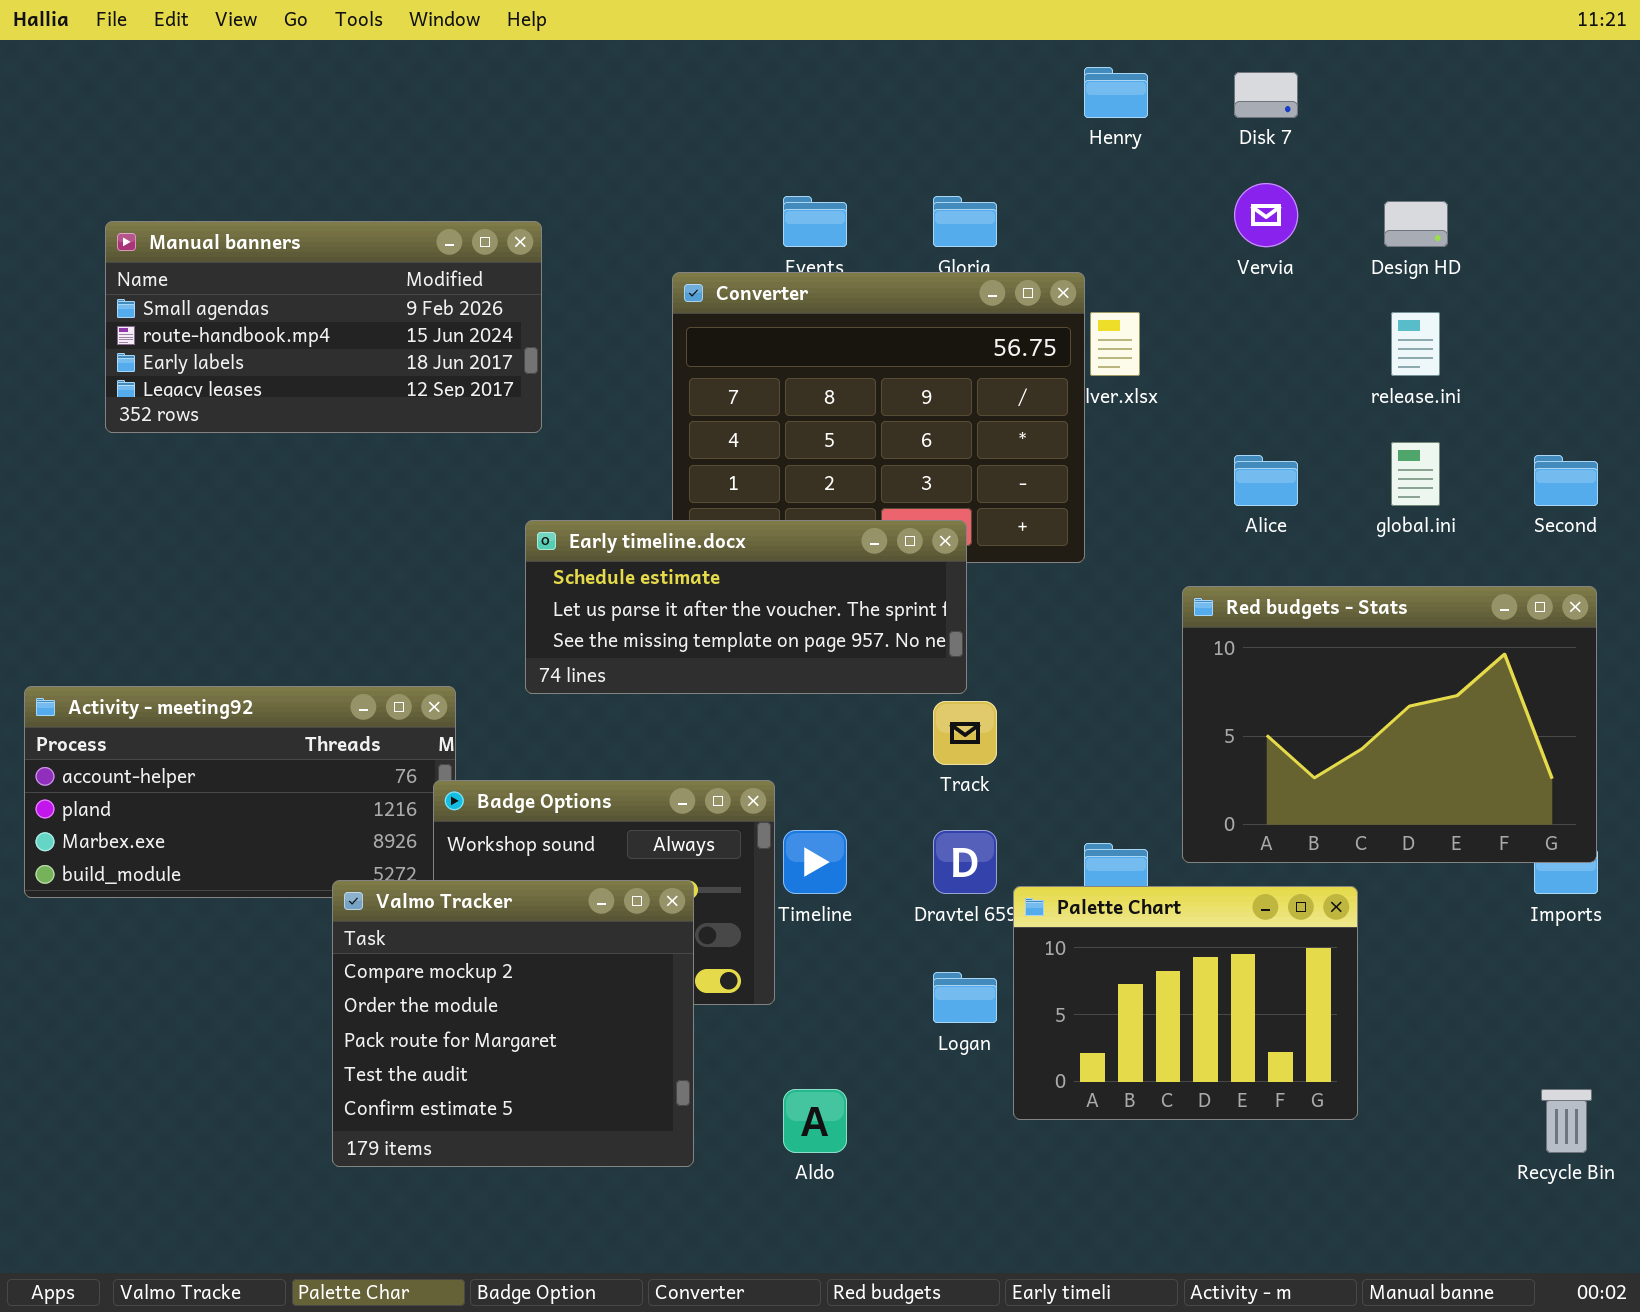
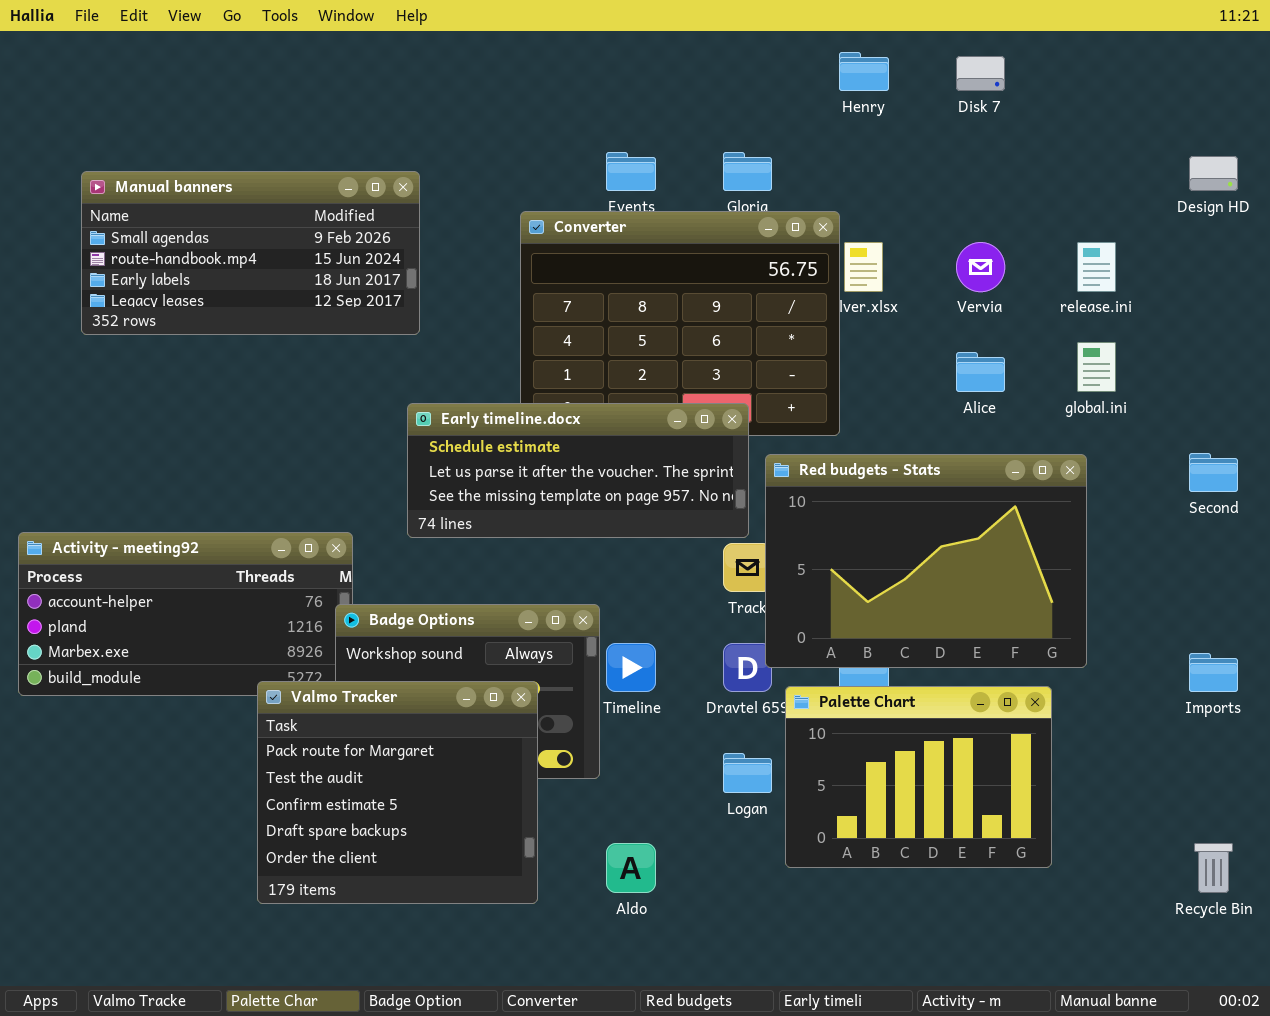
Vervia: [1234,183,1298,247] -> [956,242,1005,292], moved
Design HD: [1384,201,1448,247] -> [1189,156,1238,191], moved
Second: [1534,455,1598,506] -> [1189,453,1238,492], moved
Red budgets - Stats: [1182,586,1597,863] -> [765,454,1087,668], moved
Valmo Tracker: [332,880,694,1167] -> [257,681,538,904], scrolled down 2 rows

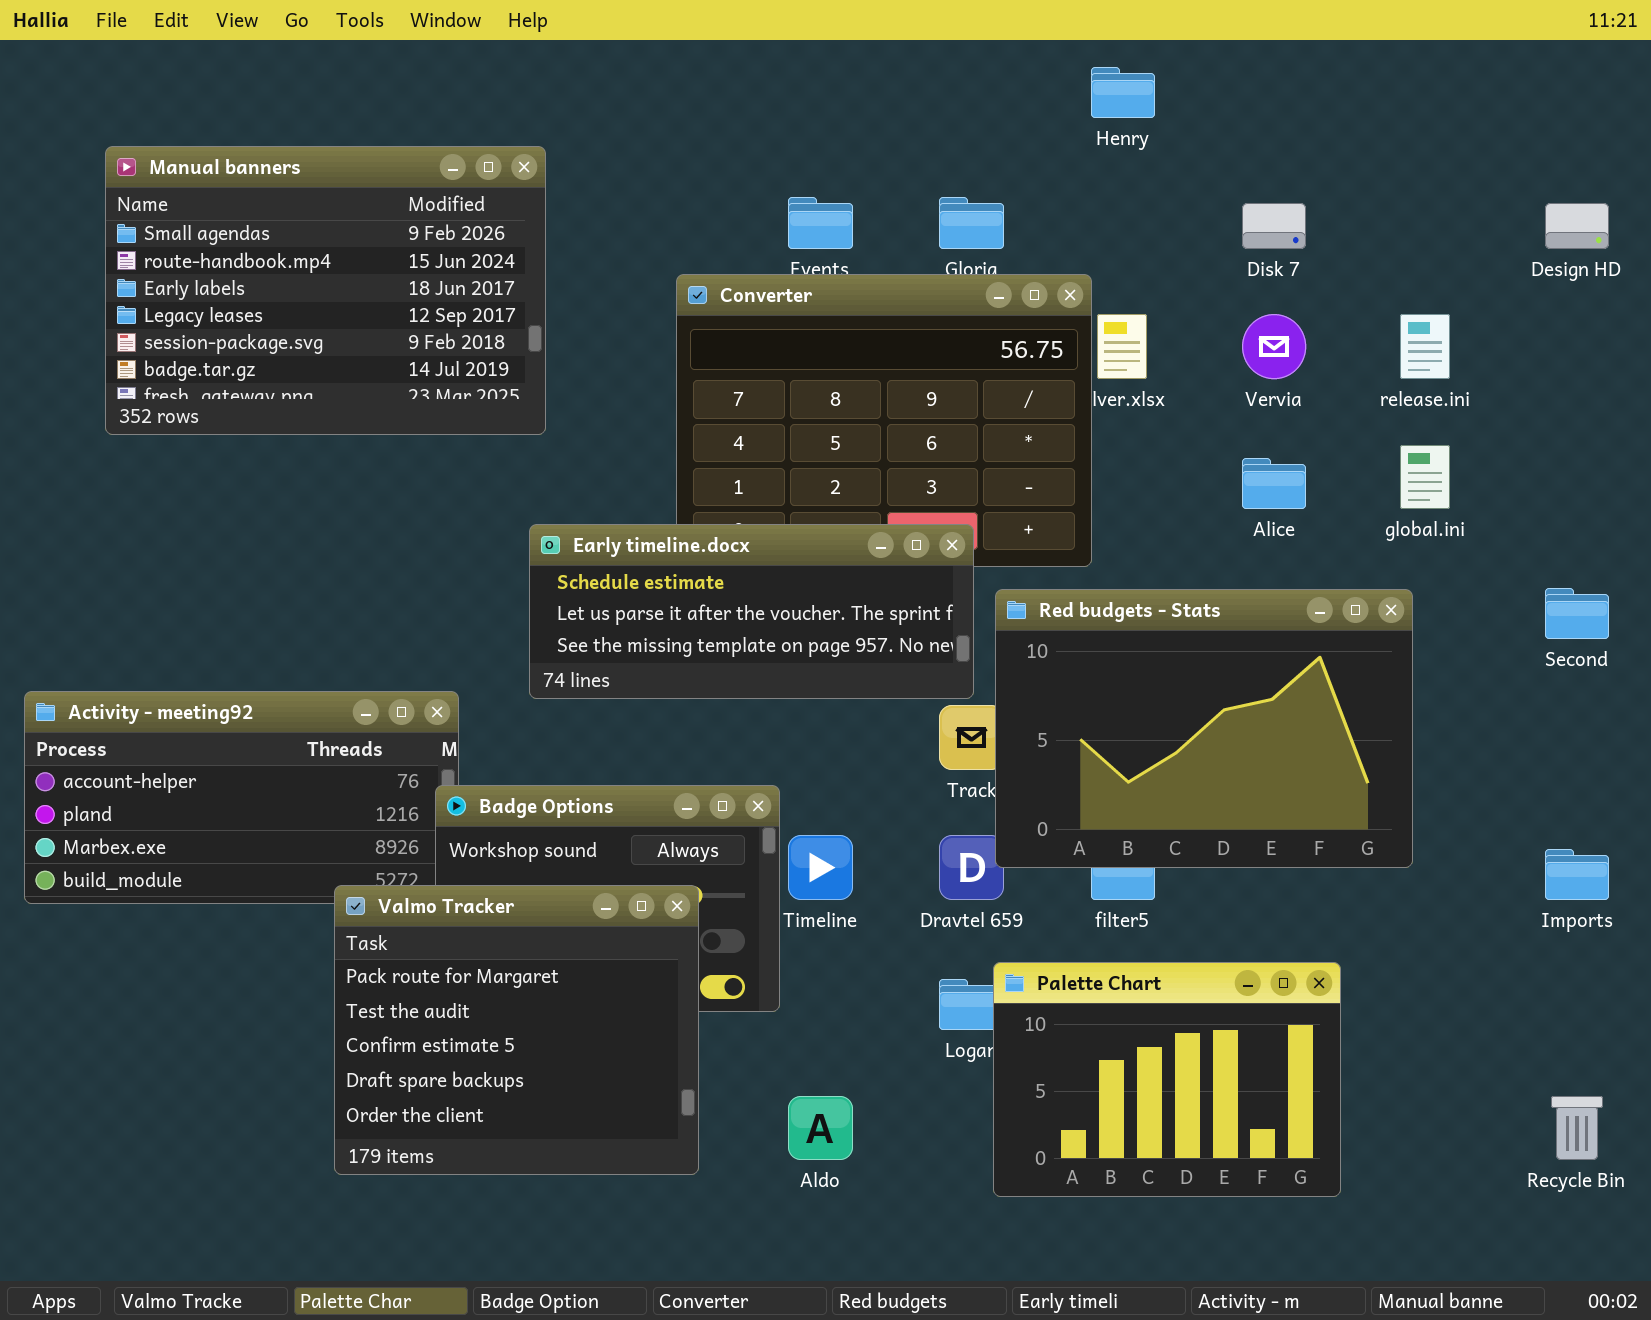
Disk 7: [956,56,1005,91] -> [1242,203,1306,249], moved
Manual banners: [81,171,420,335] -> [105,146,546,435], resized
Palette Chart: [785,686,1052,868] -> [993,962,1341,1197], moved

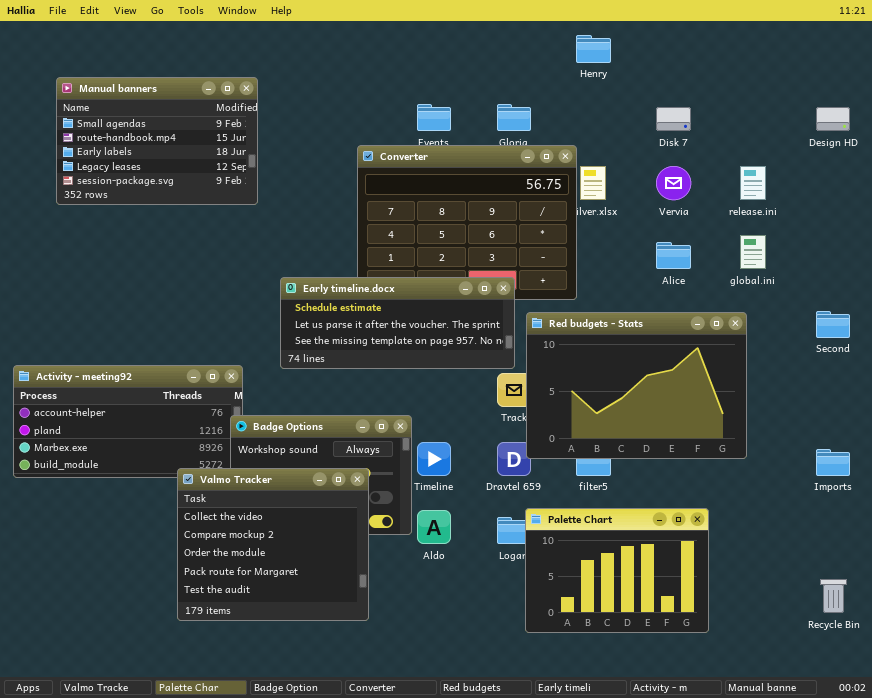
Manual banners: [105,146,546,435] -> [56,77,258,205], resized
Valmo Tracker: [334,885,699,1175] -> [177,468,369,621], scrolled up 3 rows
Aldo: [788,1096,853,1160] -> [417,510,451,544], moved

